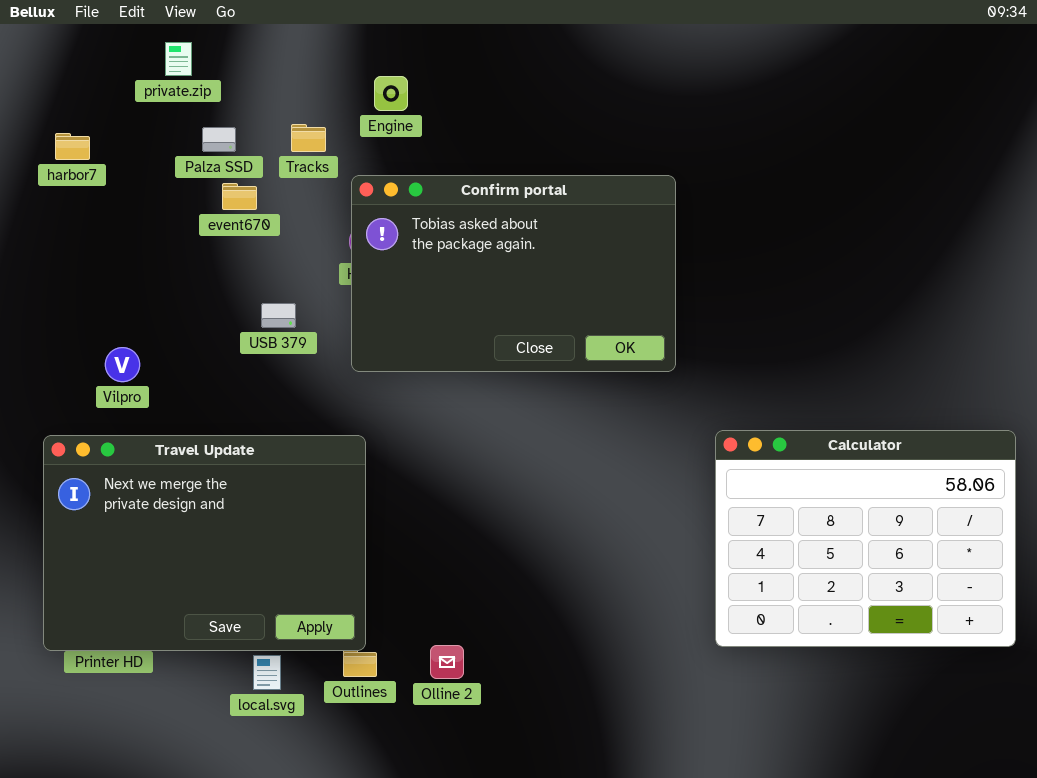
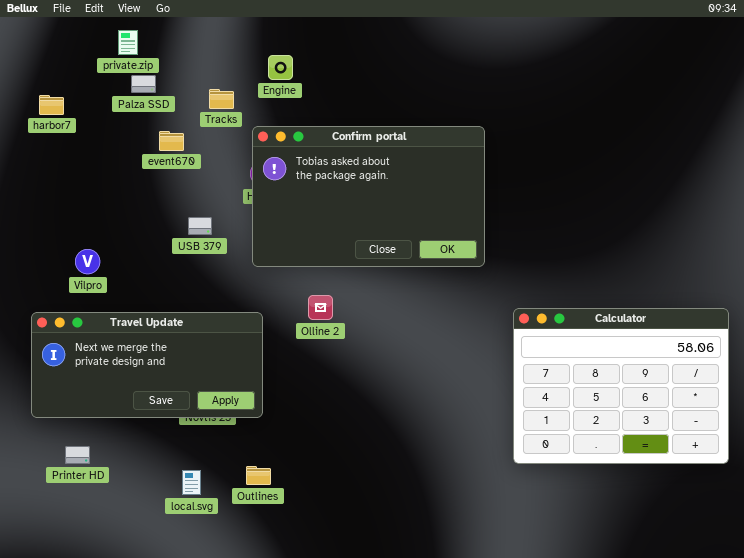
Palza SSD: [202,127,236,152] -> [131,75,156,93], moved
Travel Update: [43,435,366,651] -> [31,312,263,418], resized
Olline 2: [430,645,464,679] -> [308,295,333,320], moved

